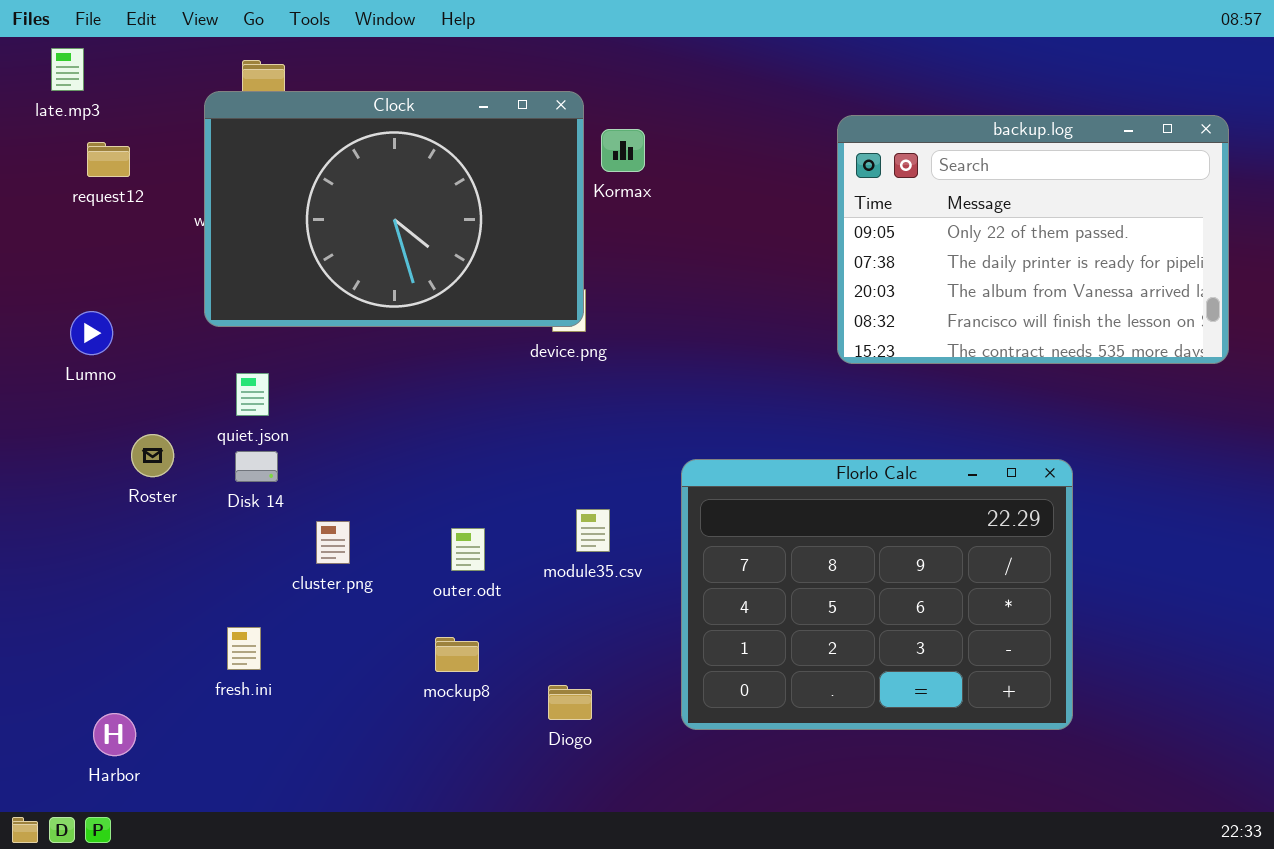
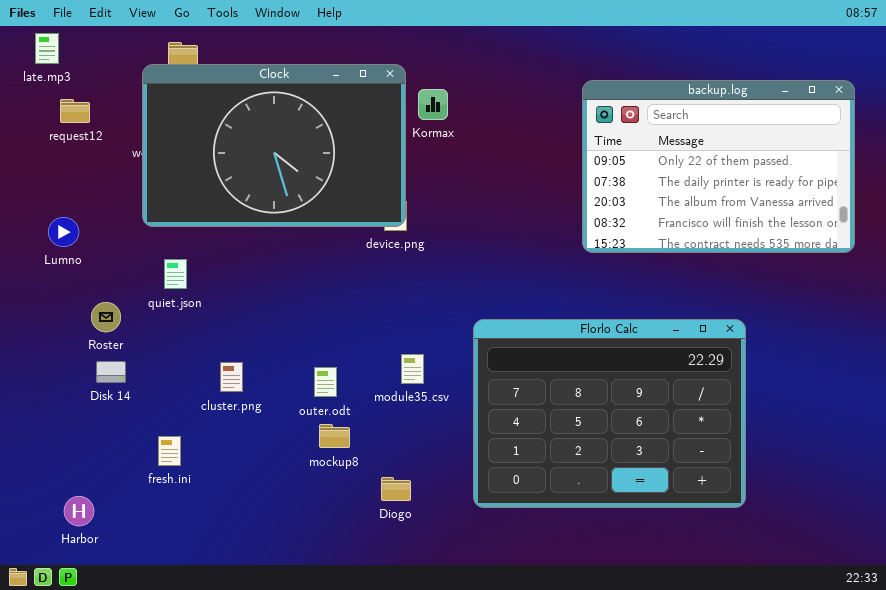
Disk 14: [235,451,278,482] -> [96,361,126,383], moved
mockup8: [435,637,479,672] -> [319,424,350,448], moved

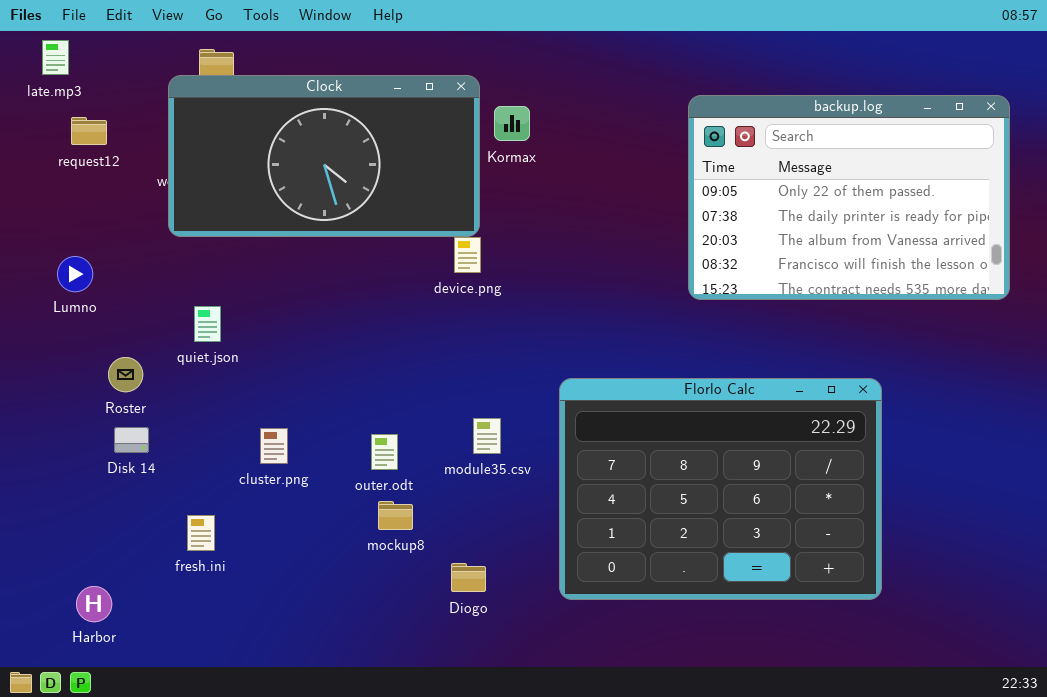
Clock: [142,64,406,227] -> [168,75,480,237], resized

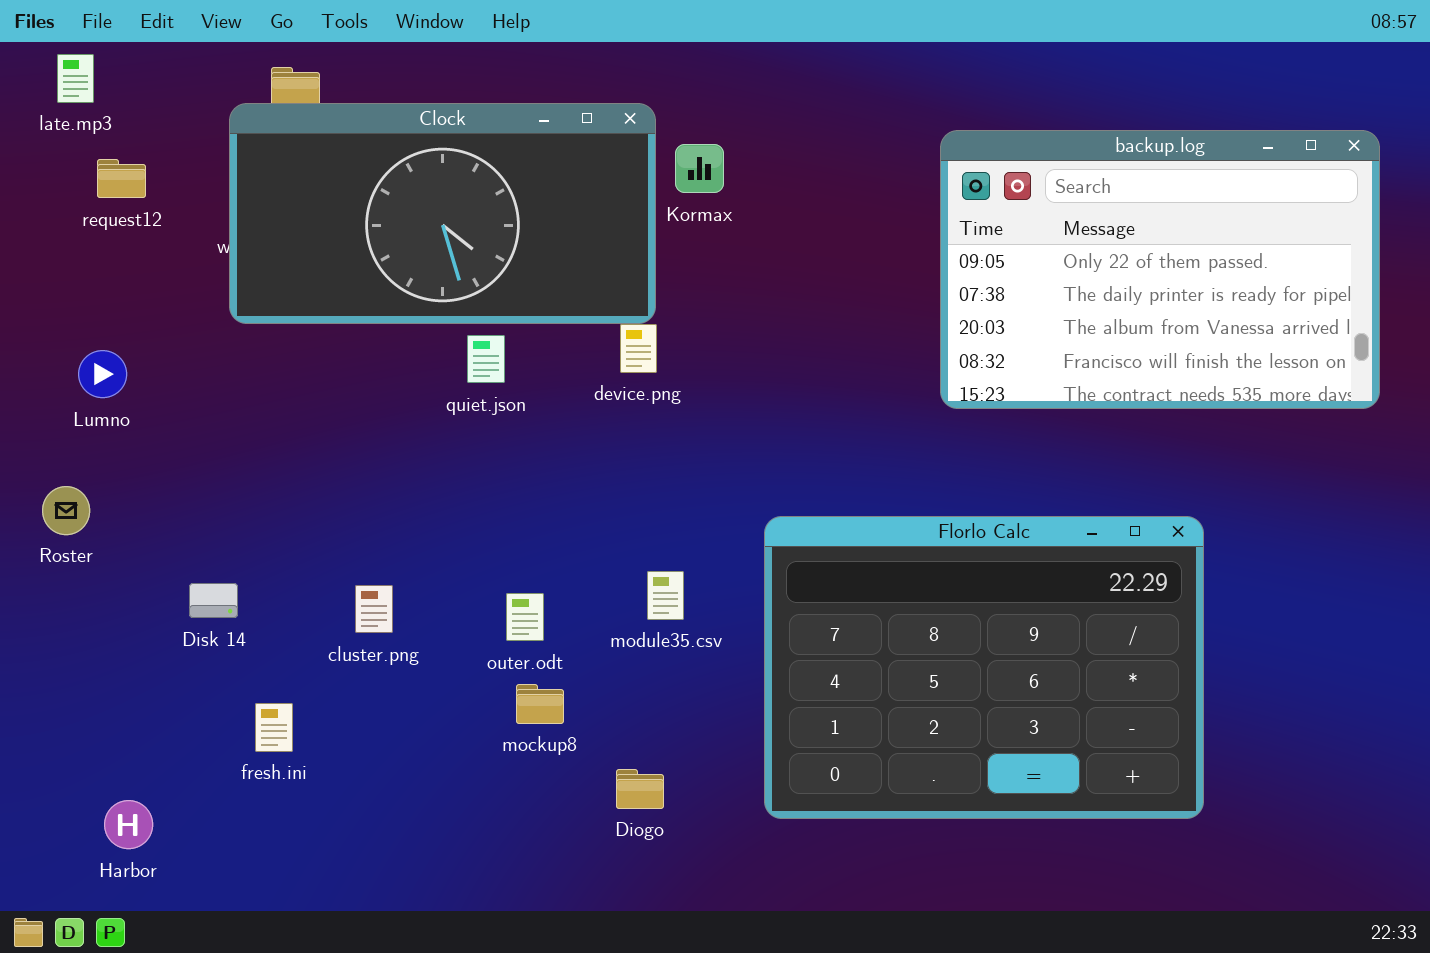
quiet.json: [194,306,221,342] -> [467,335,505,383], moved
Roster: [108,357,143,392] -> [42,486,90,535], moved
Disk 14: [114,427,149,453] -> [189,583,238,618], moved

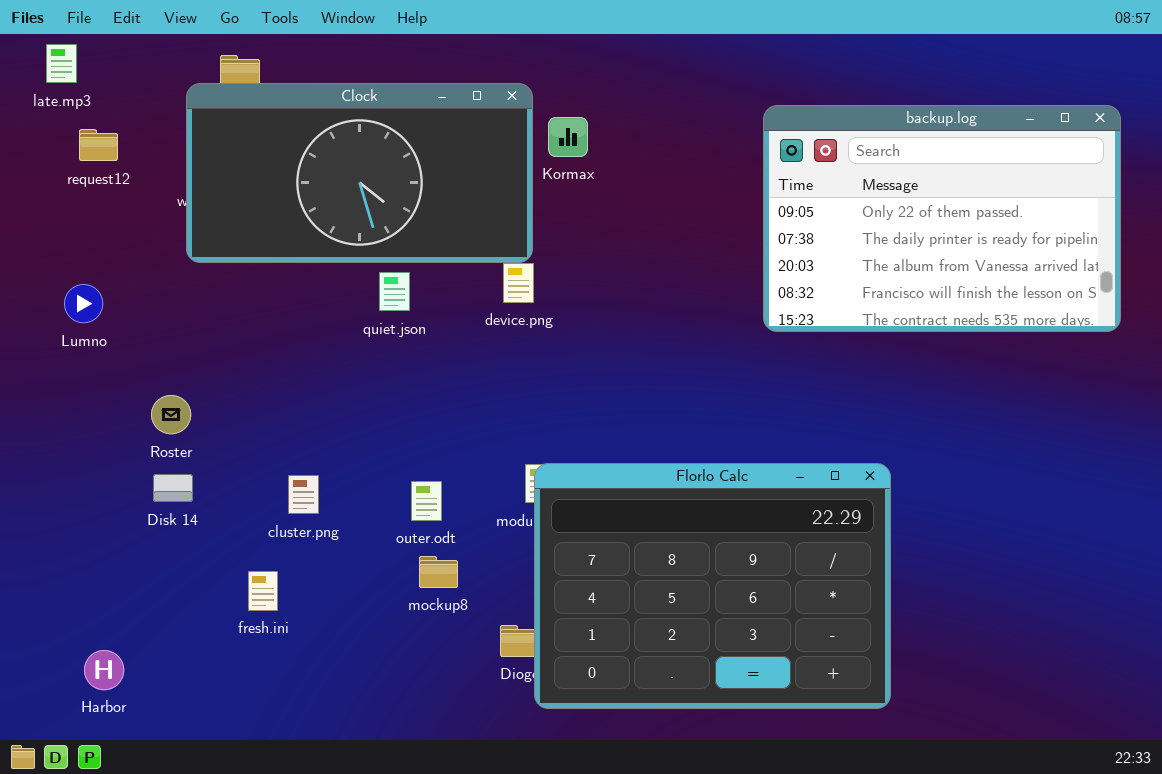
Roster: [42,486,90,535] -> [151,395,191,434], moved
Florlo Calc: [764,516,1204,819] -> [534,463,891,709], moved
fresh.ini: [255,703,293,752] -> [248,571,278,611], moved

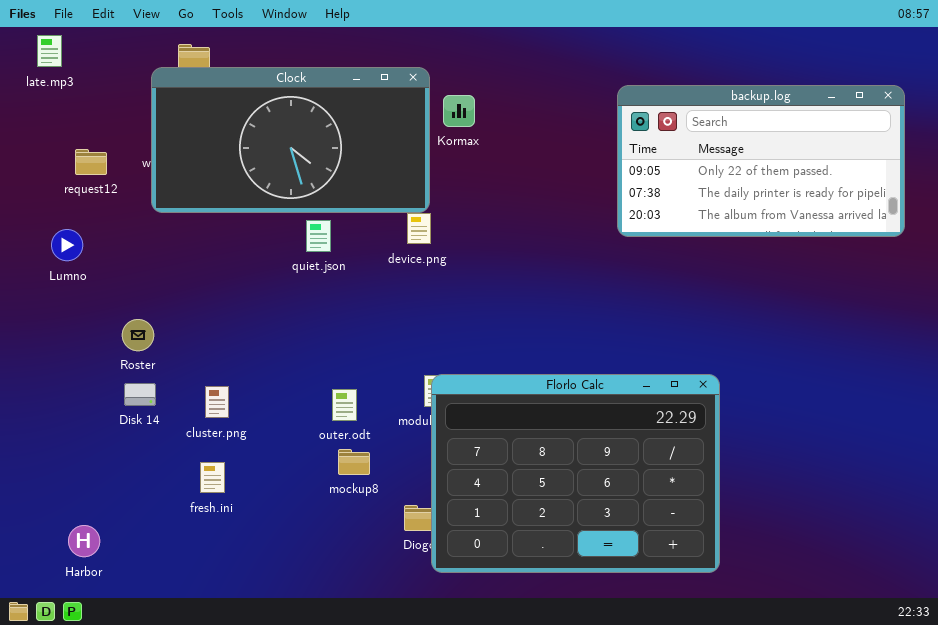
backup.log: [763,105,1121,332] -> [617,85,905,237], resized
request12: [79,129,118,161] -> [75,149,107,175], moved
cluster.png: [288,475,319,514] -> [205,386,229,418], moved

